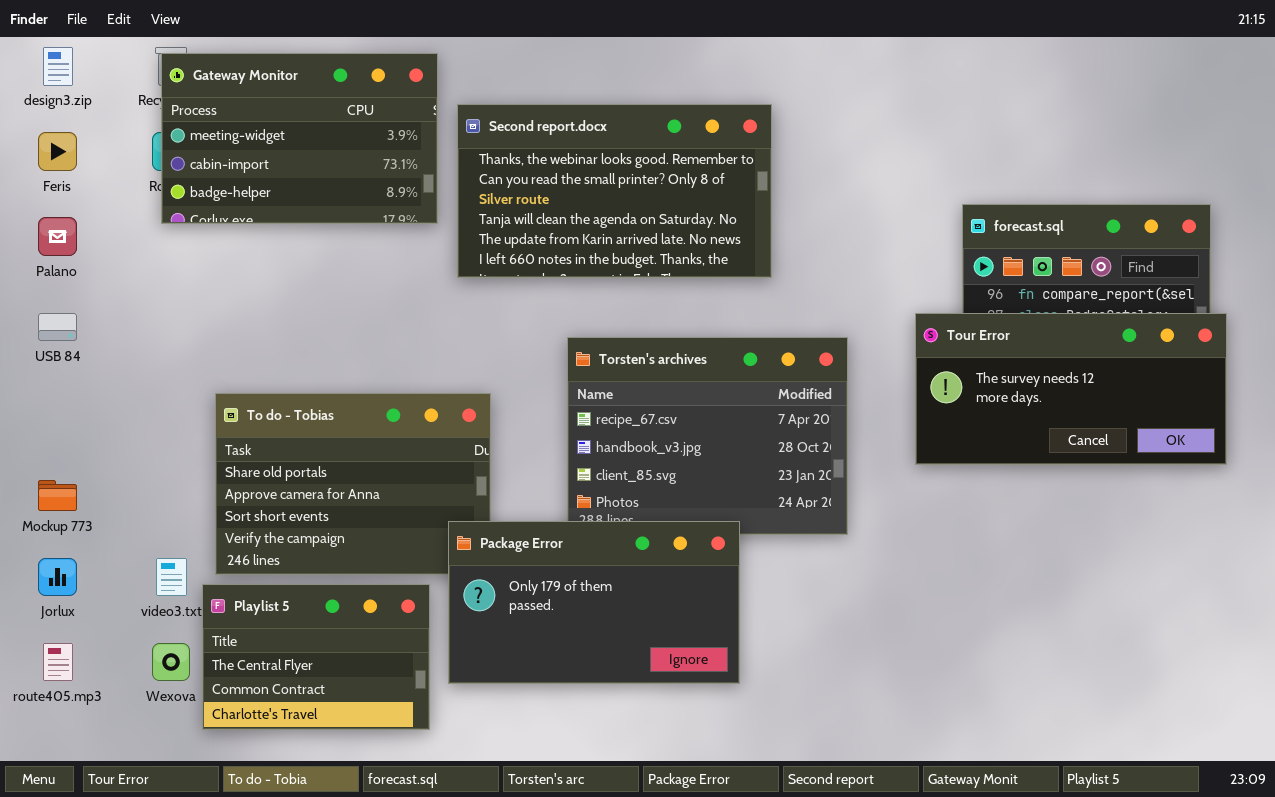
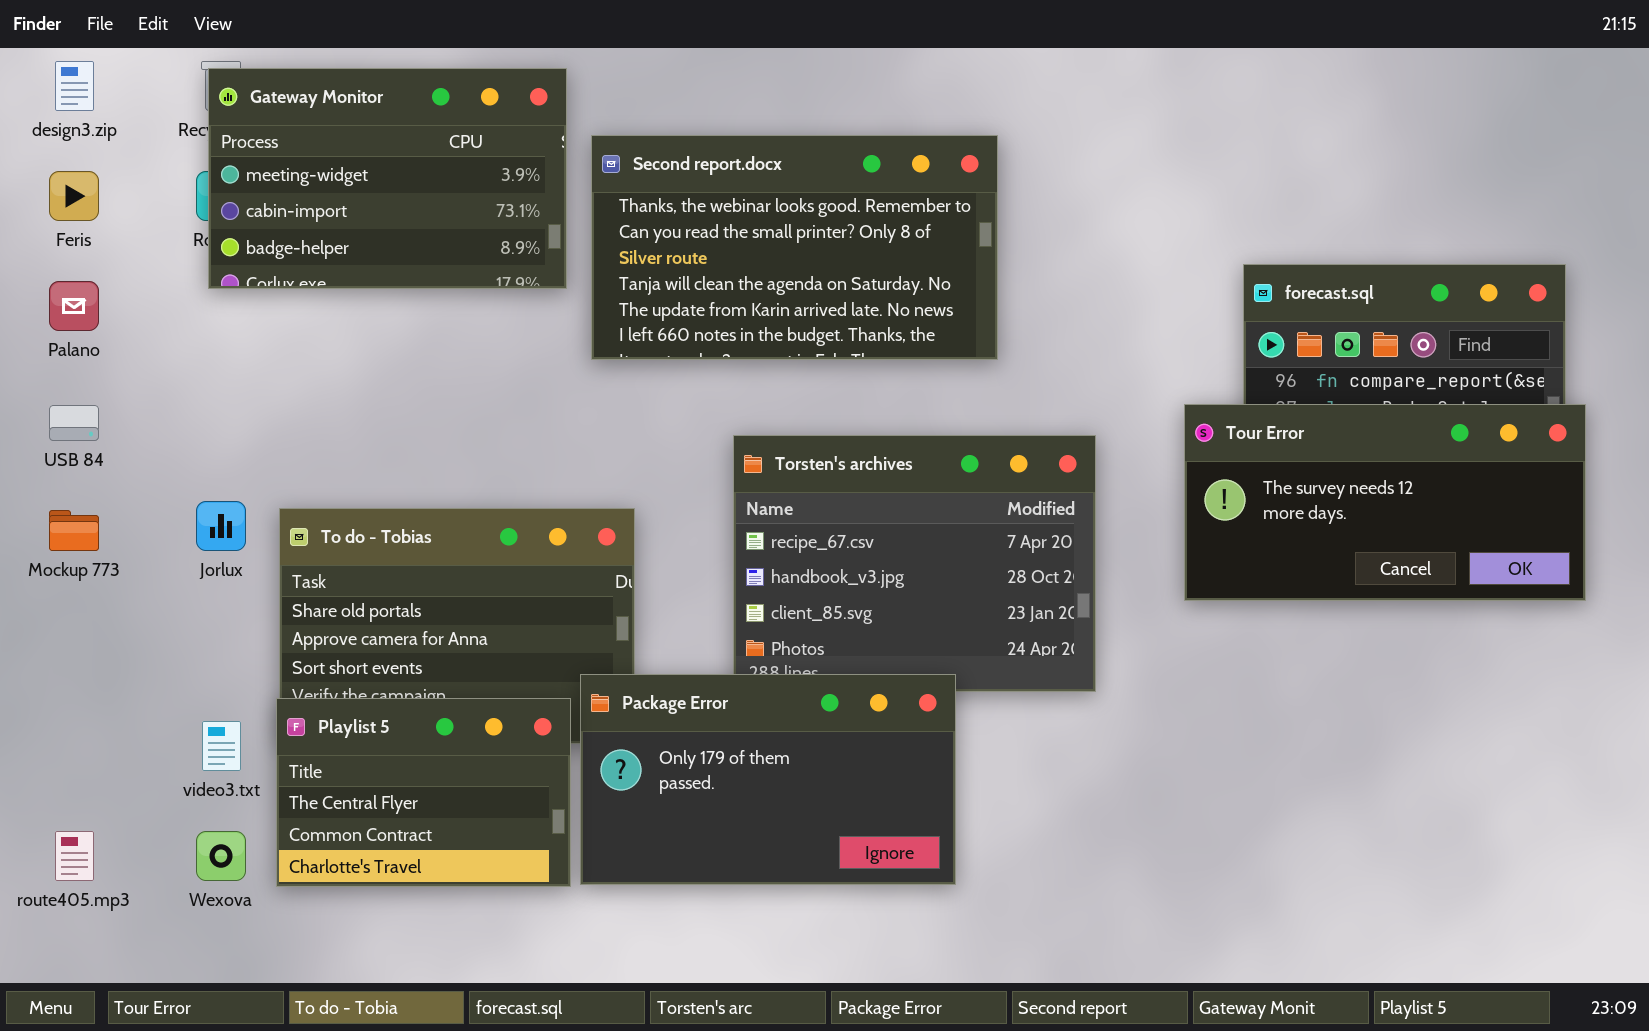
Mockup 773: [38,480,77,511] -> [49,510,99,551], moved
Jorlux: [38,558,77,596] -> [196,501,246,551], moved
Playlist 5: [202,584,430,730] -> [276,698,571,887], moved

